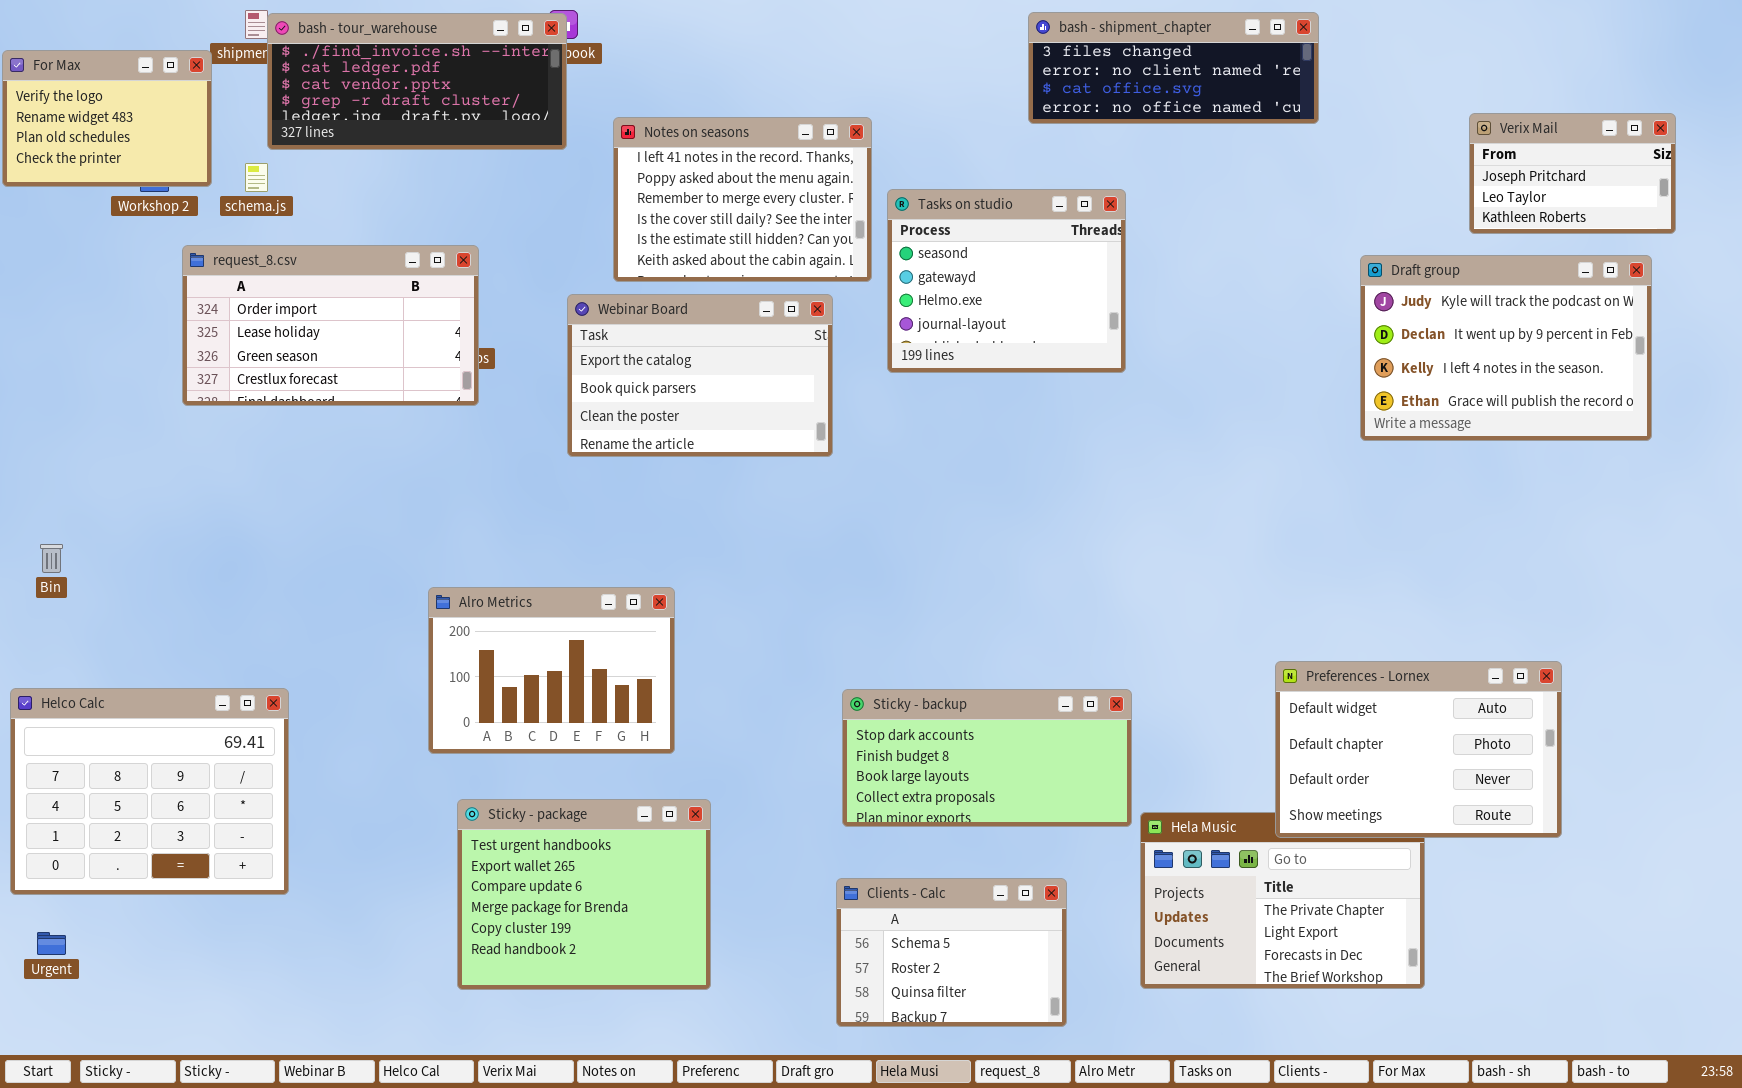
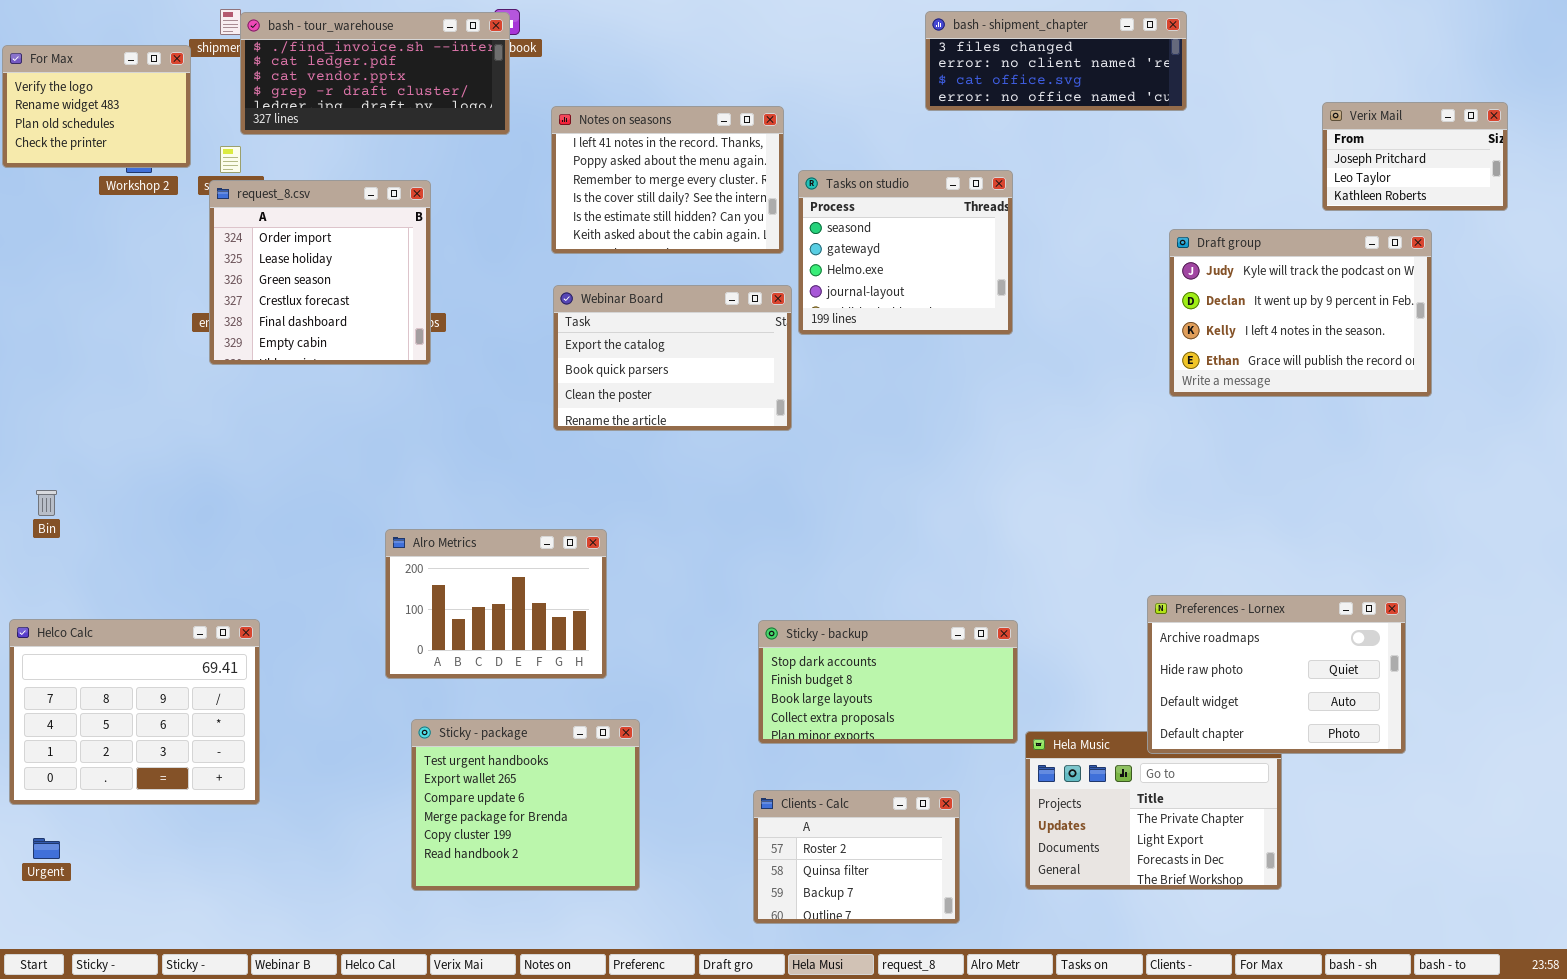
request_8.csv: [182,245,479,406] -> [209,180,431,365], resized
Draft group: [1360,255,1652,441] -> [1169,229,1432,397], moved
Webinar Board: [567,294,833,457] -> [553,285,792,431], moved
Preferences - Lornex: [1275,661,1562,838] -> [1147,595,1406,754], scrolled up 2 rows
Clients - Calc: [836,878,1067,1027] -> [753,790,960,924], scrolled down 1 row

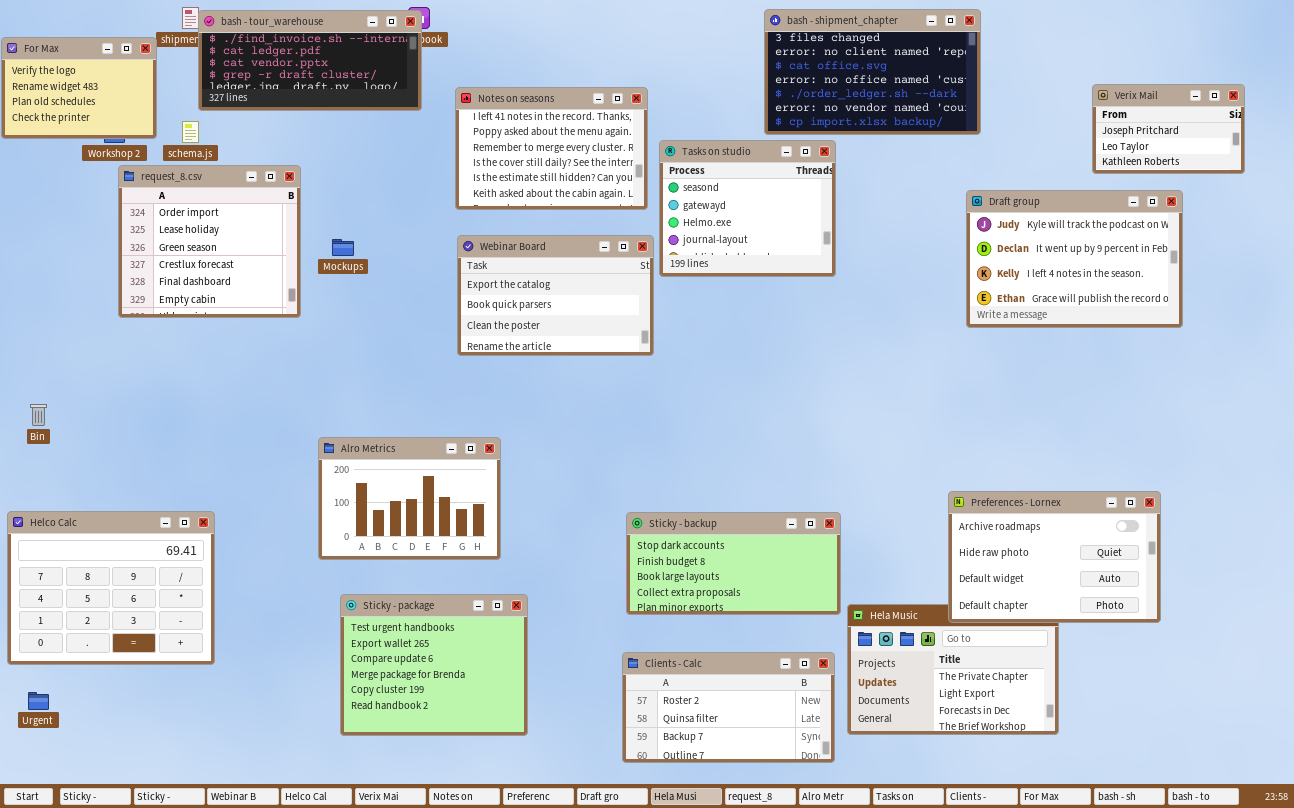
bash - shipment_chapter: [925,11,1187,111] -> [764,9,981,135], resized
request_8.csv: [209,180,431,365] -> [118,165,301,318], moved
Clients - Calc: [753,790,960,924] -> [622,652,835,763], resized

